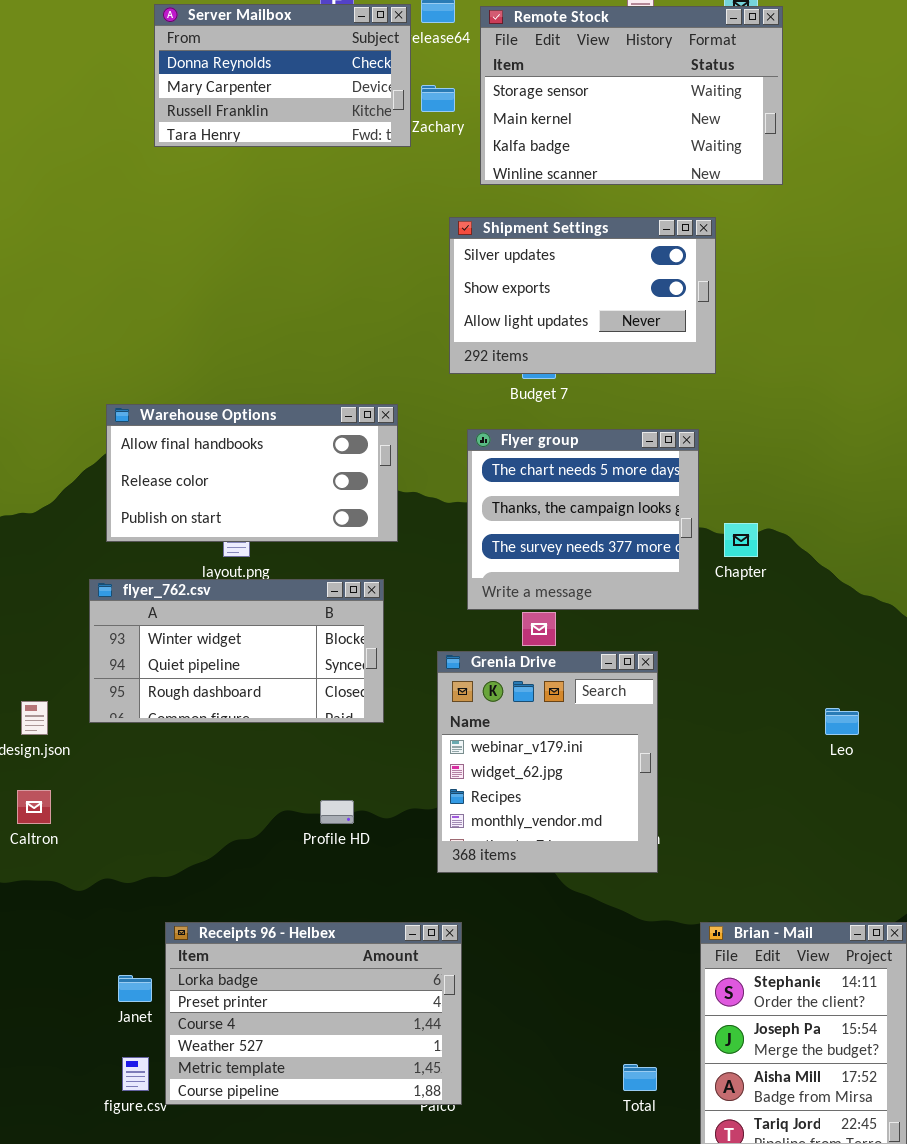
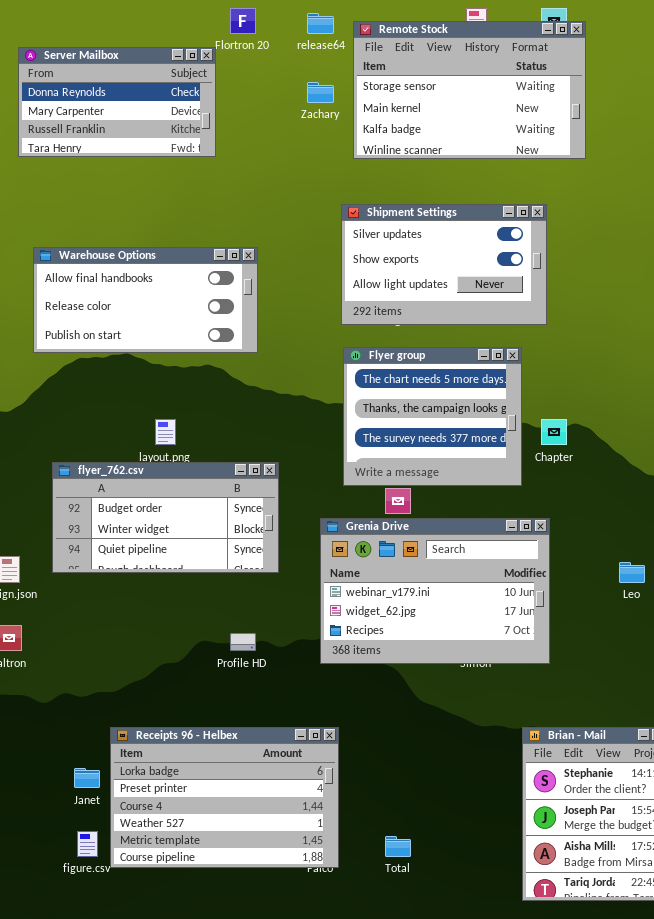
Server Mailbox: [154,4,411,147] -> [18,47,216,157], moved
Shipment Settings: [449,217,716,374] -> [341,204,547,325], moved
Warehouse Options: [106,404,398,542] -> [33,247,258,353], moved
flyer_762.csv: [89,579,384,723] -> [52,462,279,573], scrolled up 1 row
Grenia Drive: [437,651,658,873] -> [320,518,550,664], resized
Total: [623,1064,657,1091] -> [385,836,411,857], moved

